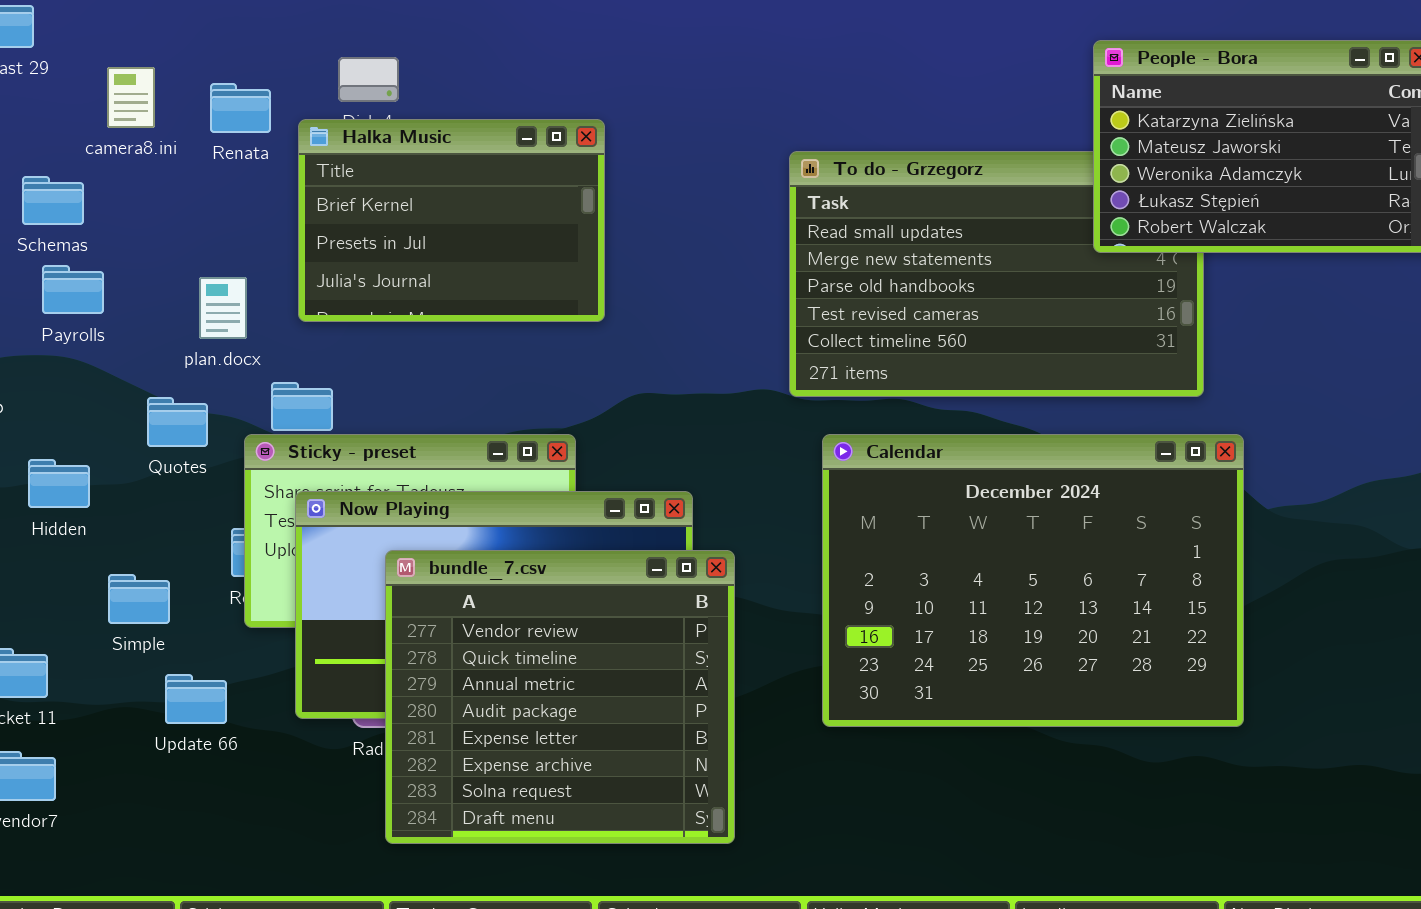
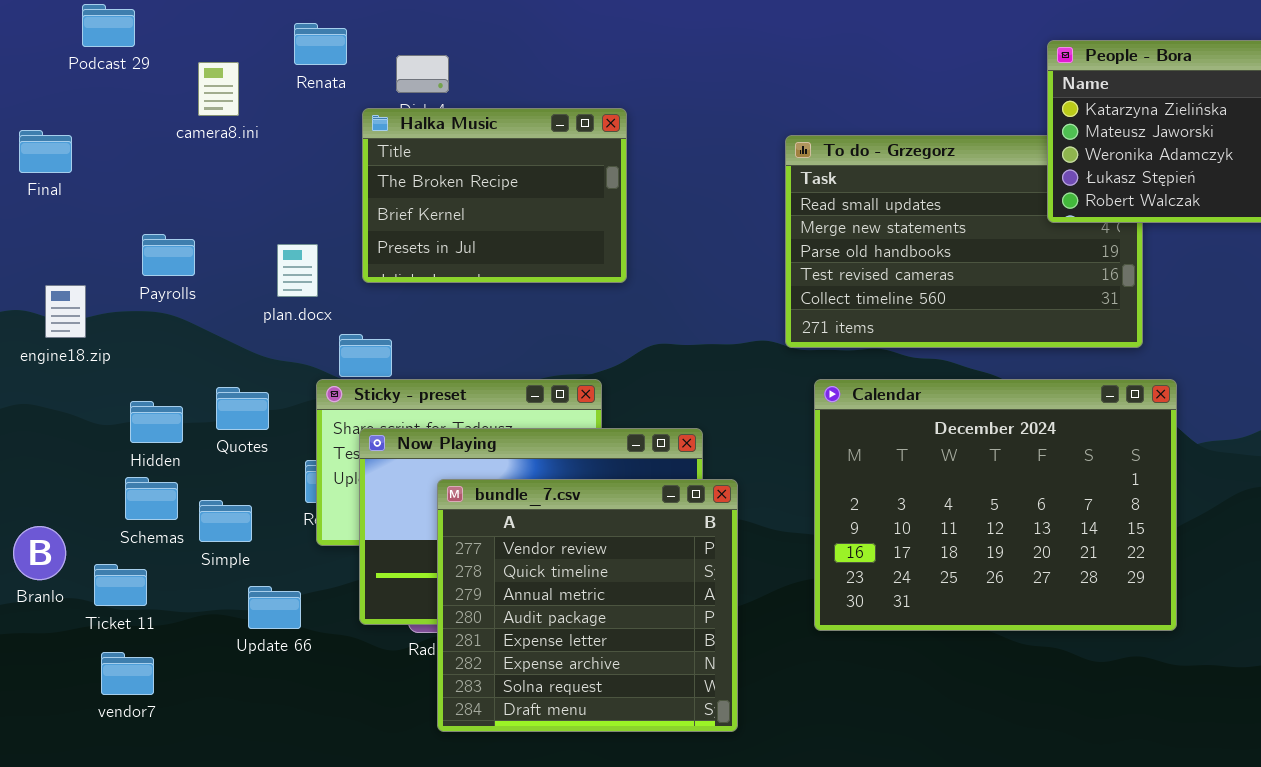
Renata: [210,83,271,133] -> [294,23,347,65], moved
Halka Music: [298,119,605,322] -> [362,108,627,283], scrolled up 1 row
Schemas: [22,176,84,225] -> [125,477,178,520], moved
Quotes: [147,397,208,447] -> [216,387,269,430], moved

